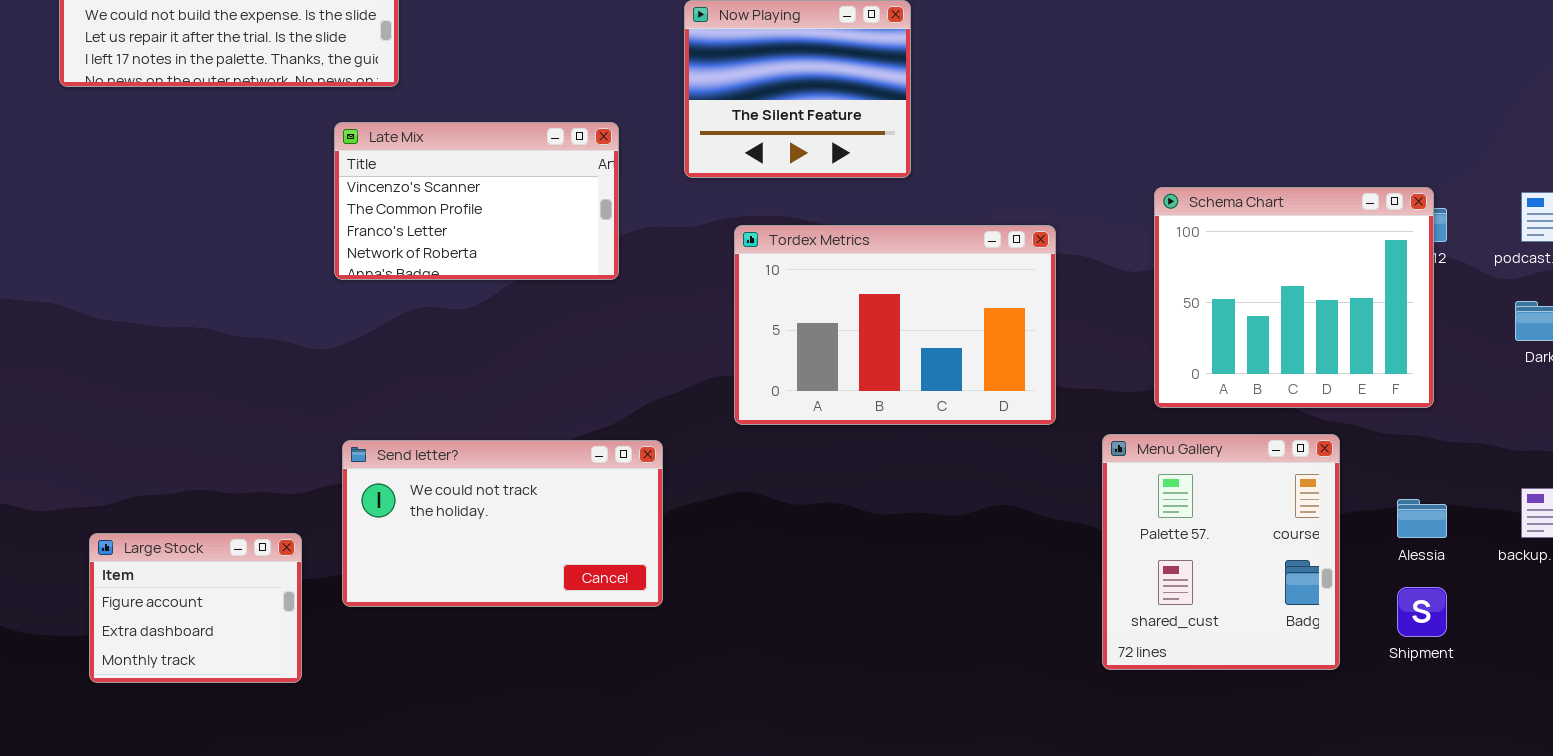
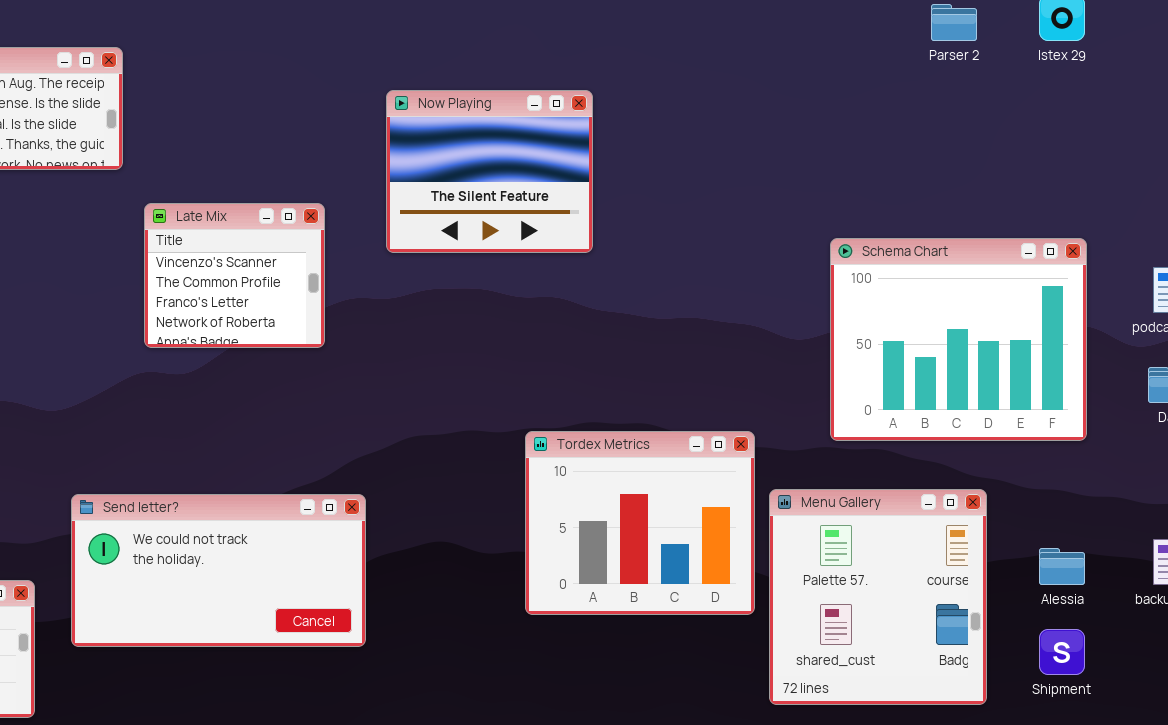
Late Mix: [334,122,619,280] -> [144,203,325,348], resized
Schema Chart: [1154,187,1434,408] -> [830,238,1087,441], moved
Tordex Metrics: [734,225,1056,425] -> [525,431,755,615], moved, resized

